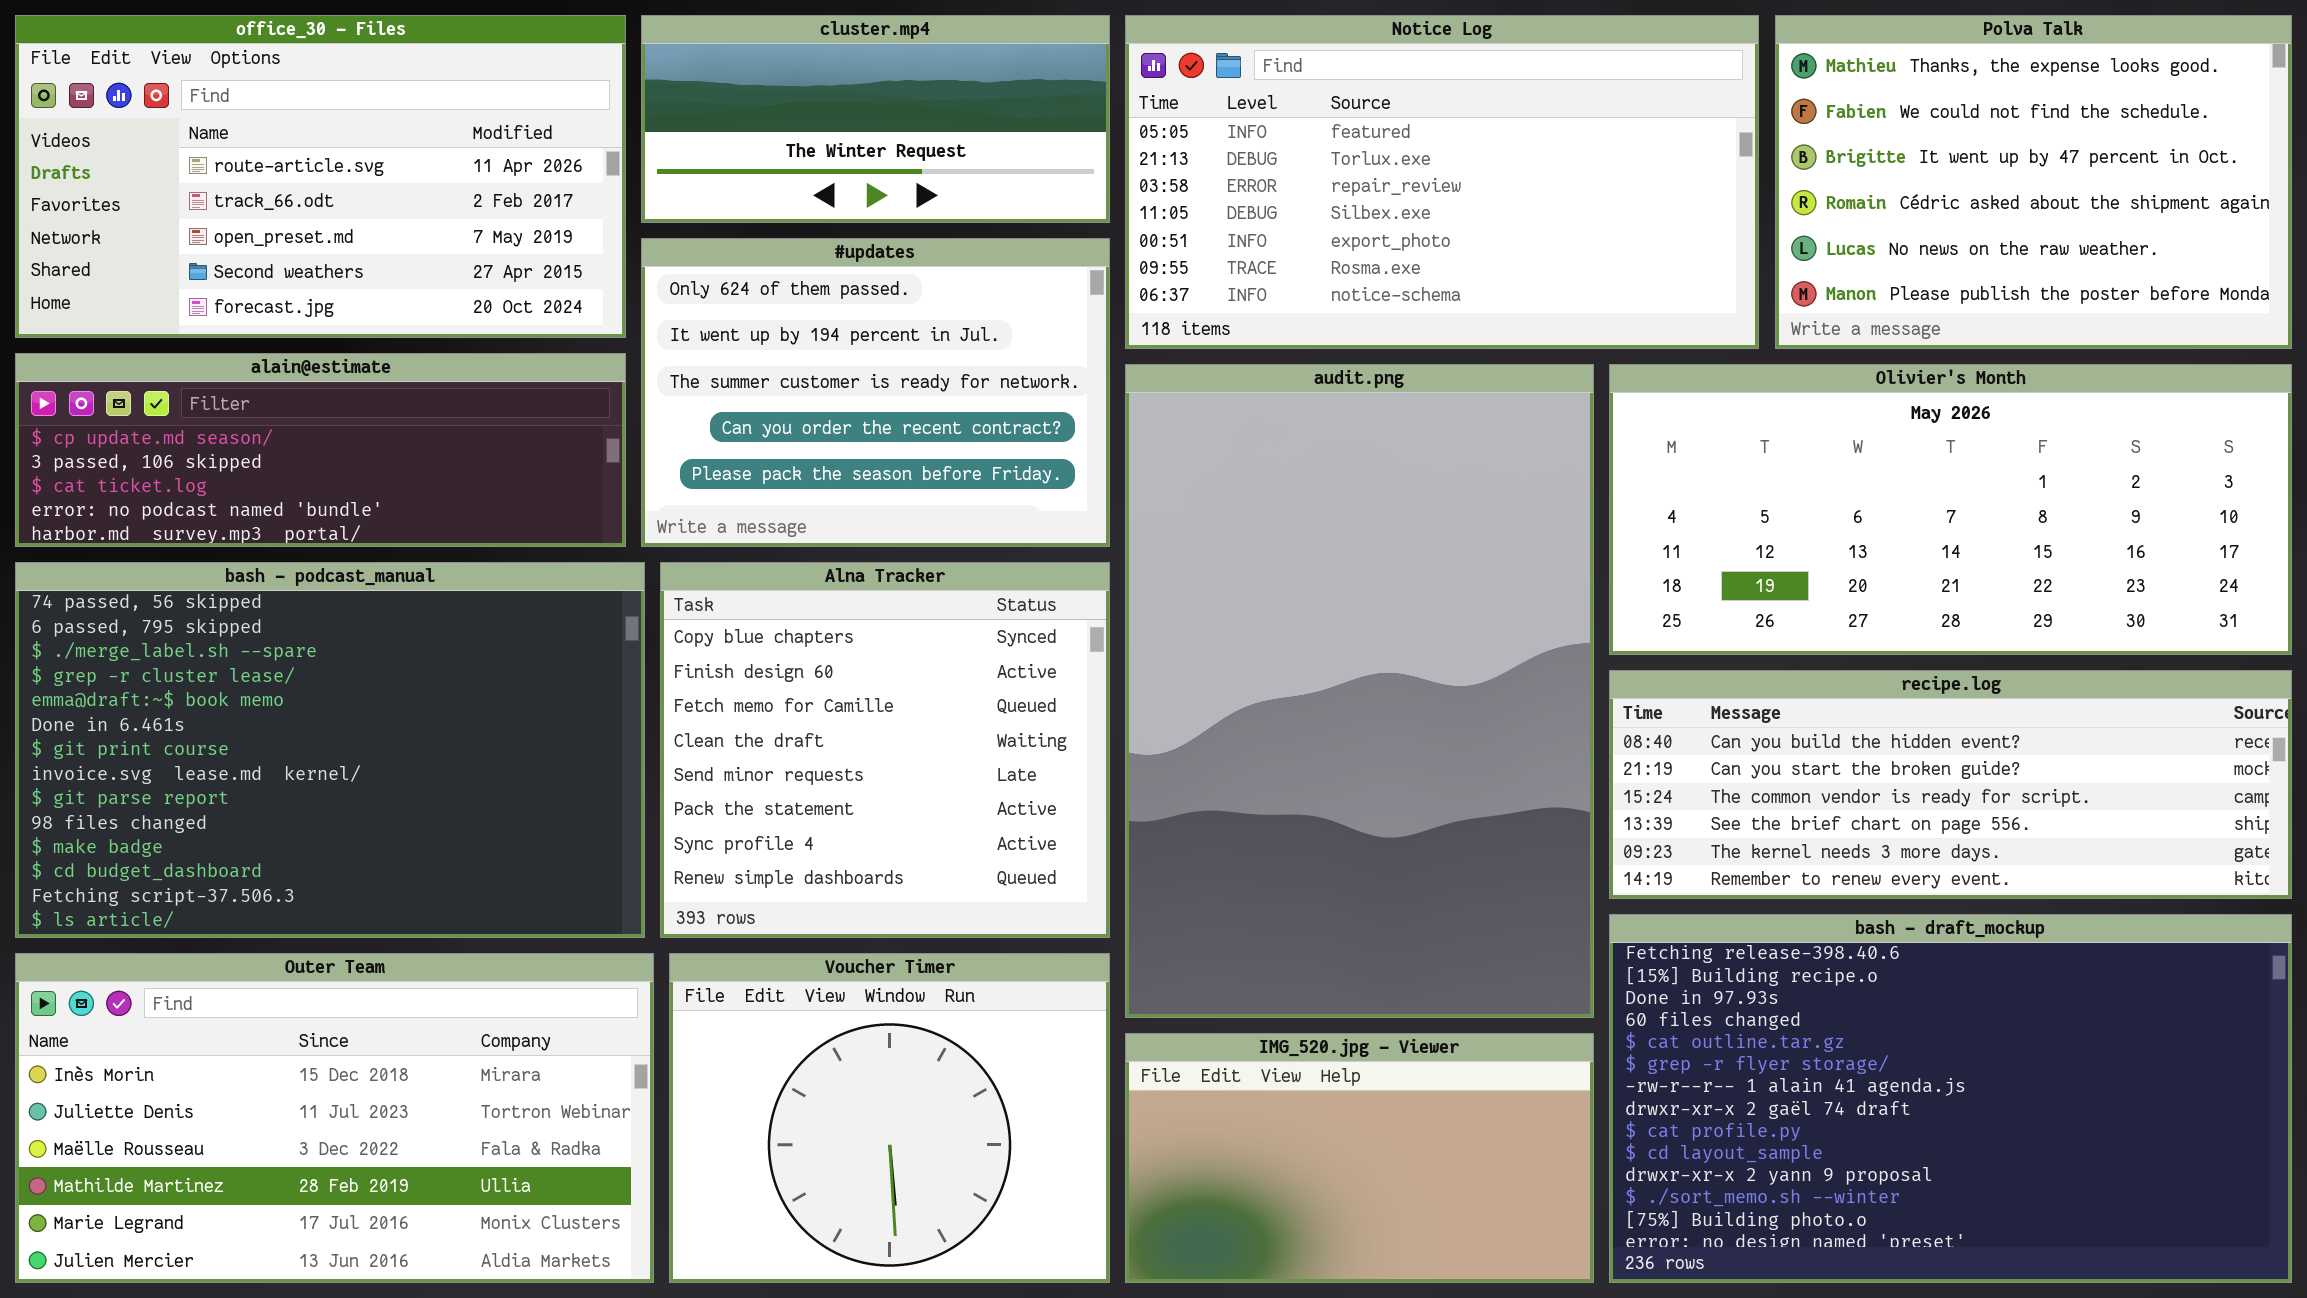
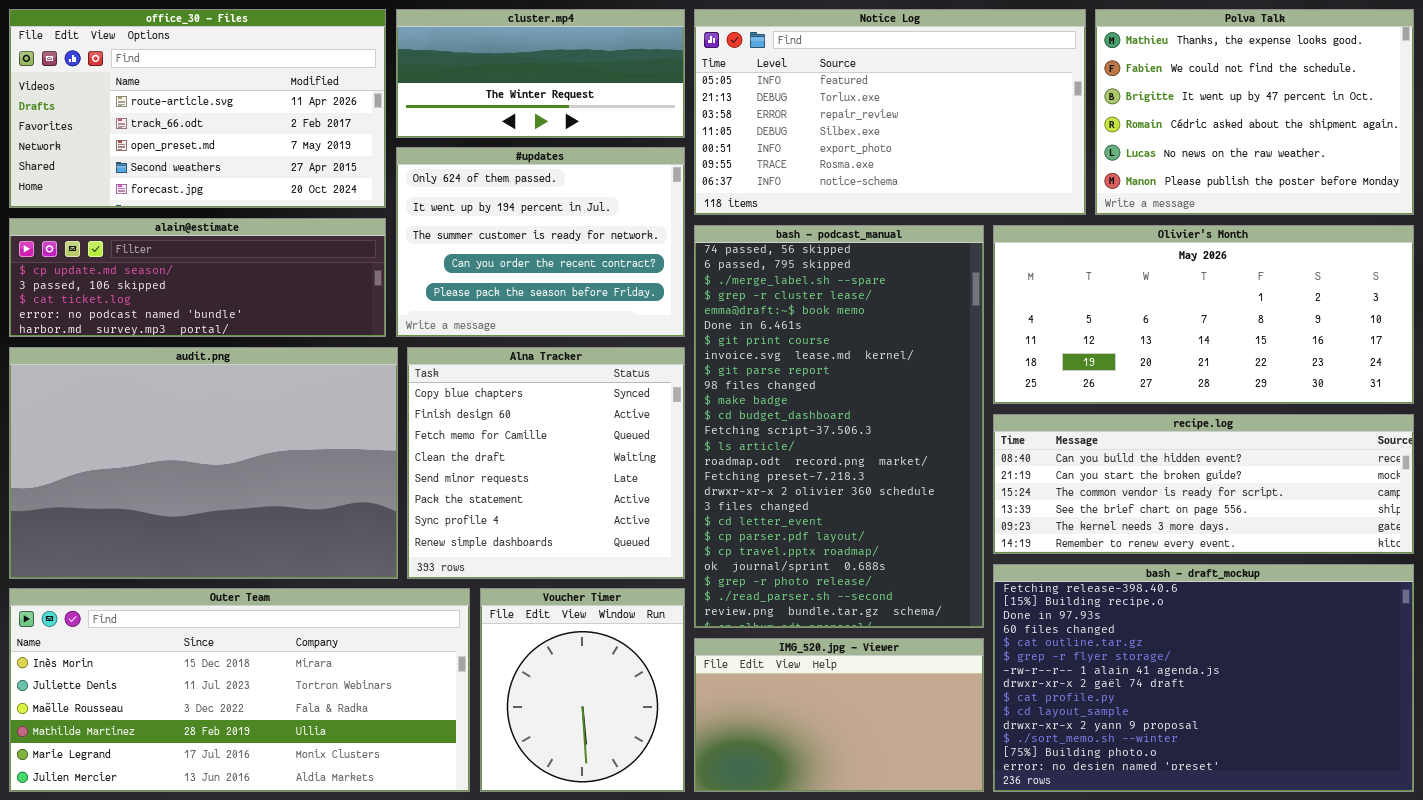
audit.png: [1125,364,1594,1018] -> [9,347,398,579], moved, resized
bash - podcast_manual: [15,562,645,938] -> [694,225,984,628], moved, resized
Outer Team: [15,953,654,1283] -> [9,588,470,792], resized
Voucher Timer: [669,953,1110,1283] -> [480,588,685,792], resized

